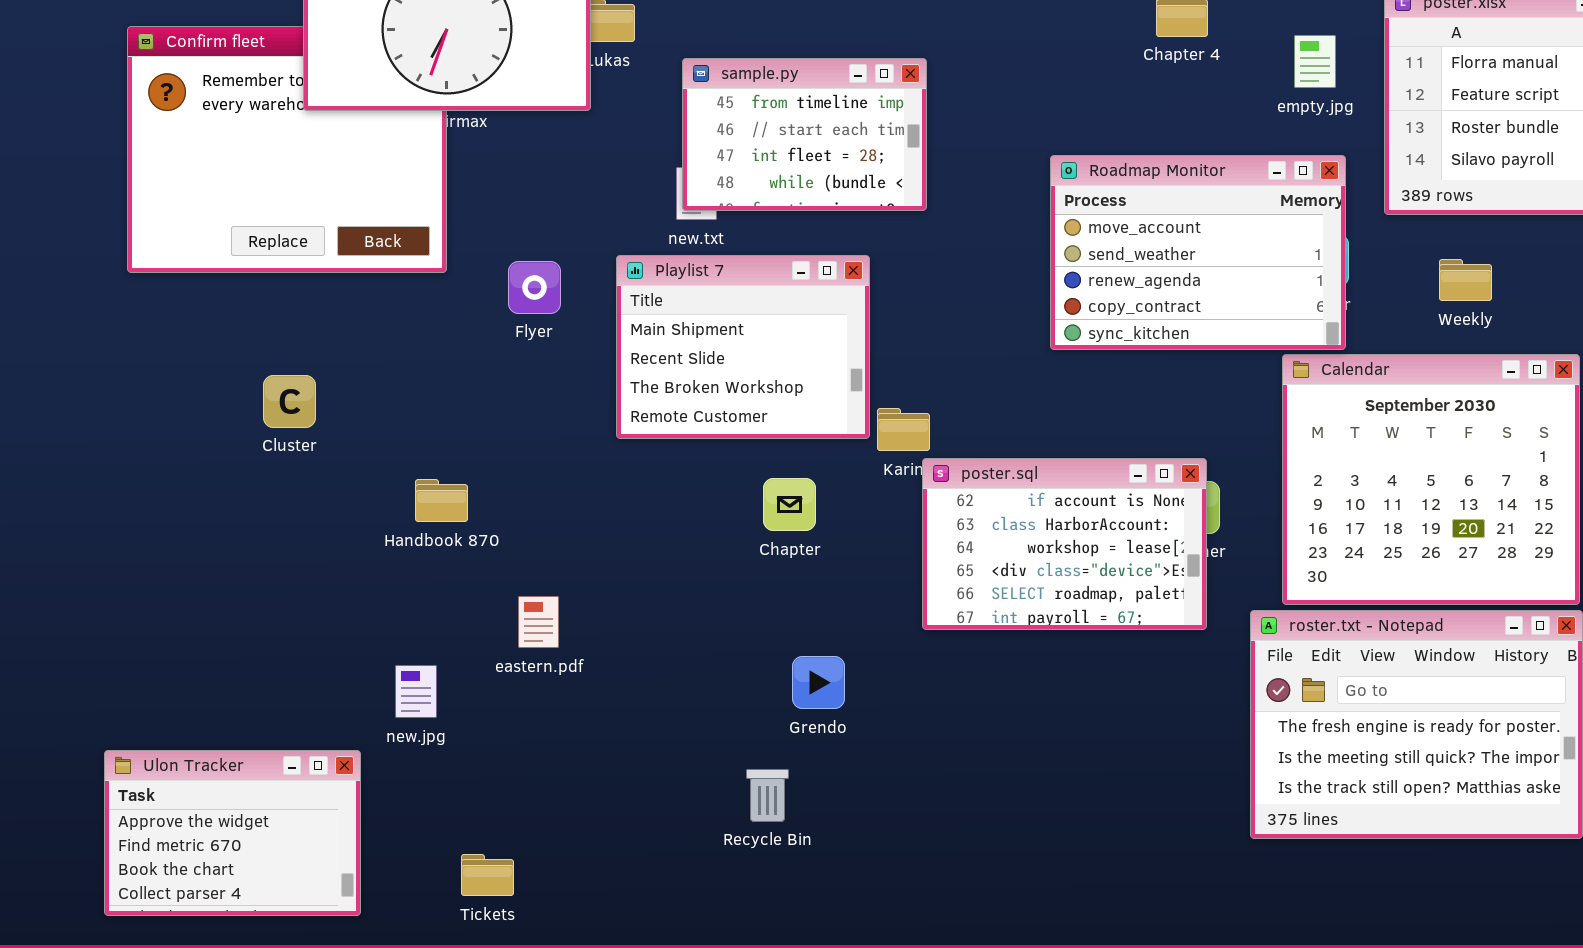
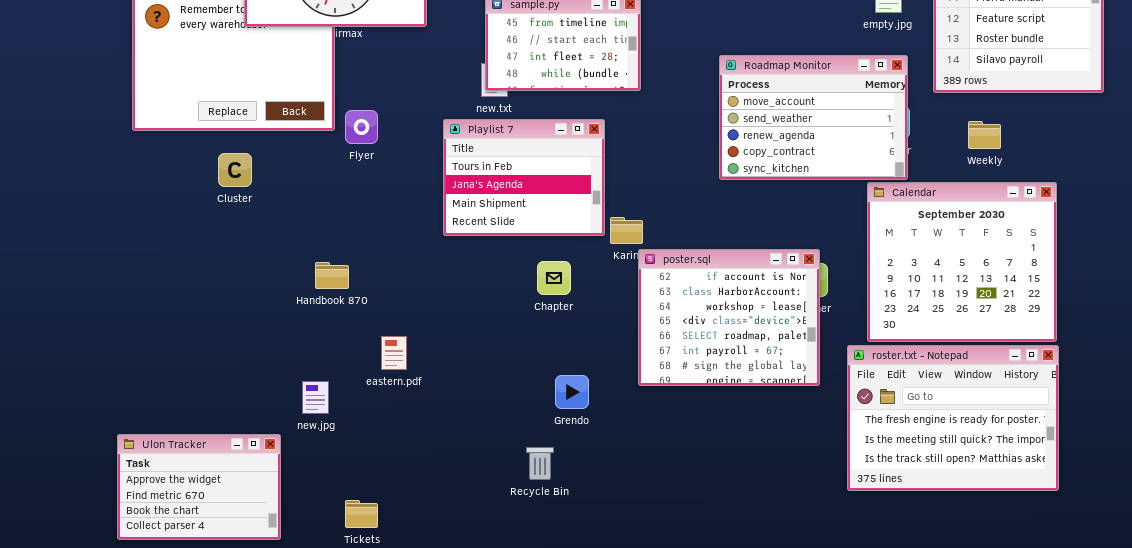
Playlist 7: [616,255,870,439] -> [443,119,605,236], scrolled up 2 rows
Flyer: [508,261,561,314] -> [345,110,378,144], moved
Cluster: [263,375,316,428] -> [218,153,252,187], moved
poster.sql: [922,458,1207,630] -> [638,249,820,386], resized

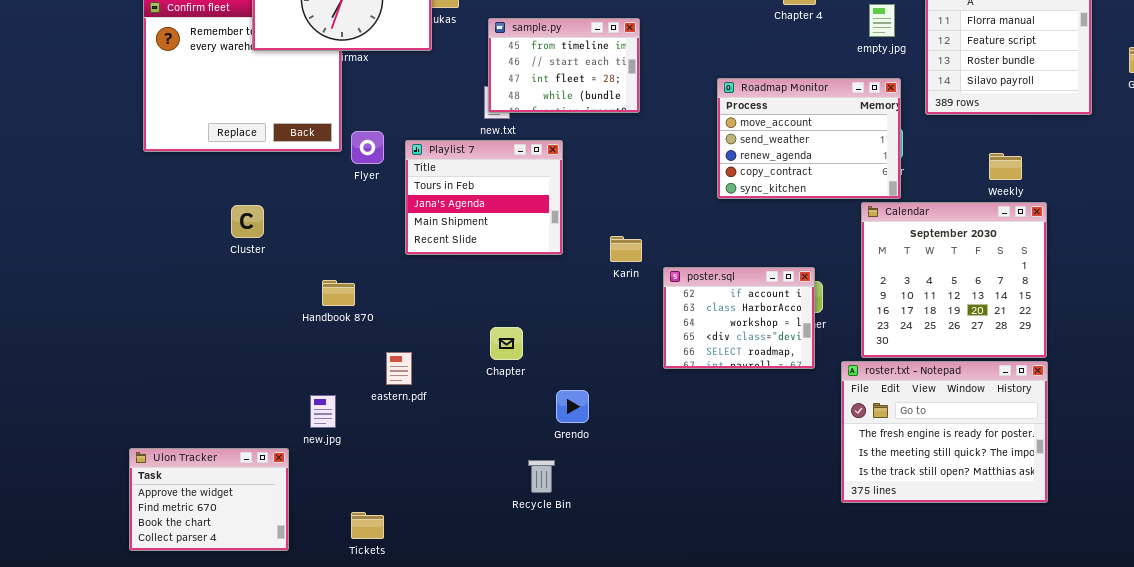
Playlist 7: [443,119,605,236] -> [405,140,563,255], moved
Weekly: [968,121,1001,149] -> [989,153,1022,180], moved
Cluster: [218,153,252,187] -> [231,205,264,238], moved
poster.sql: [638,249,820,386] -> [663,267,815,369], resized
Chapter: [537,261,571,295] -> [490,327,523,360], moved

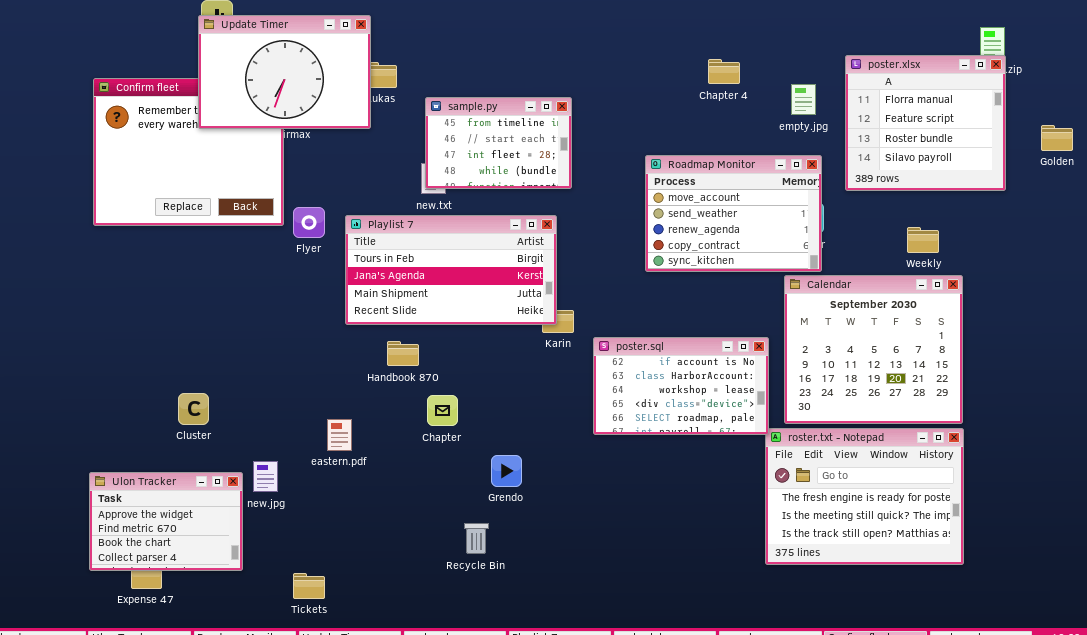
Playlist 7: [405,140,563,255] -> [345,215,557,325], resized
Cluster: [231,205,264,238] -> [178,393,209,425], moved
poster.sql: [663,267,815,369] -> [593,337,769,435], resized
Handbook 870: [322,280,355,306] -> [387,341,419,366], moved
Ulon Tracker: [129,448,289,551] -> [89,472,243,571], moved

